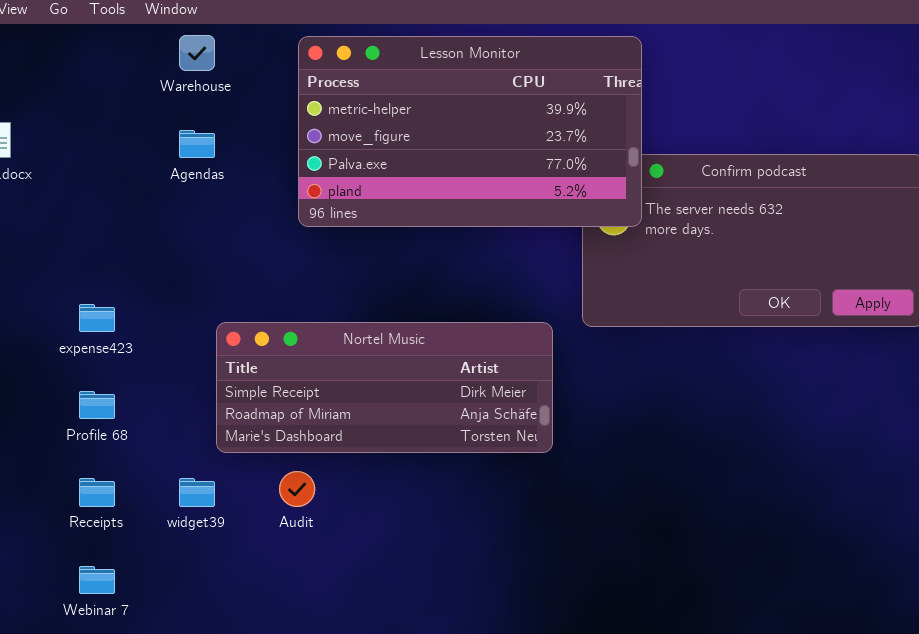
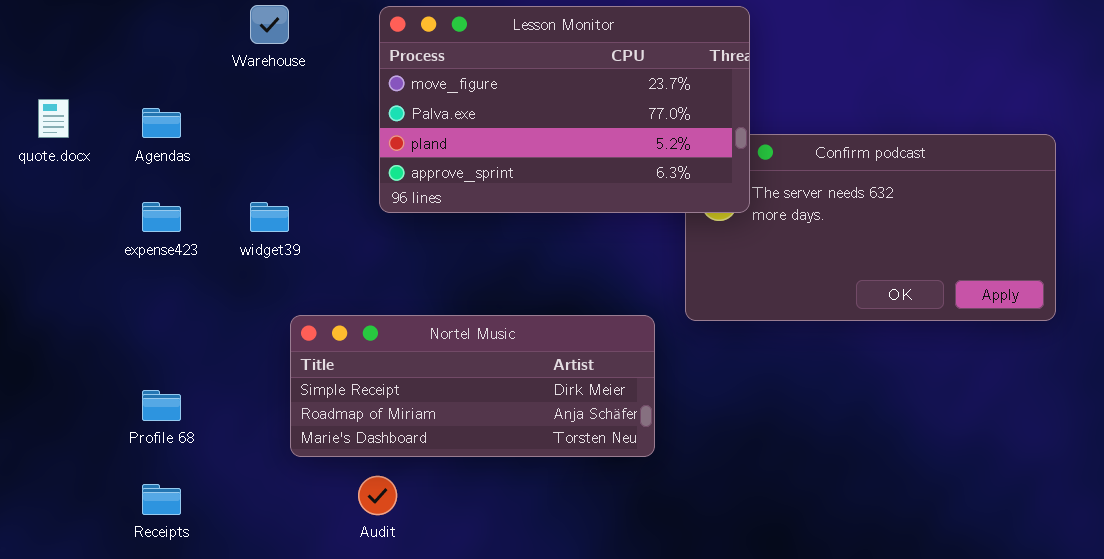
Lesson Monitor: [298,36,642,227] -> [379,6,750,213], scrolled down 1 row
Agendas: [179,130,215,158] -> [142,108,181,138], moved
expense423: [79,304,115,332] -> [142,202,181,232], moved
widget39: [179,478,215,507] -> [250,202,289,232], moved

